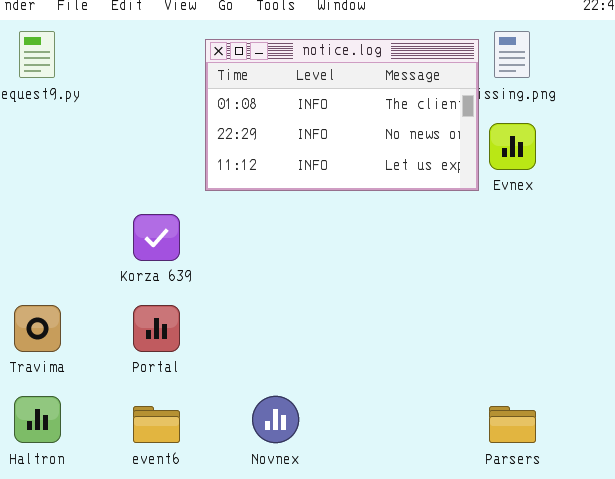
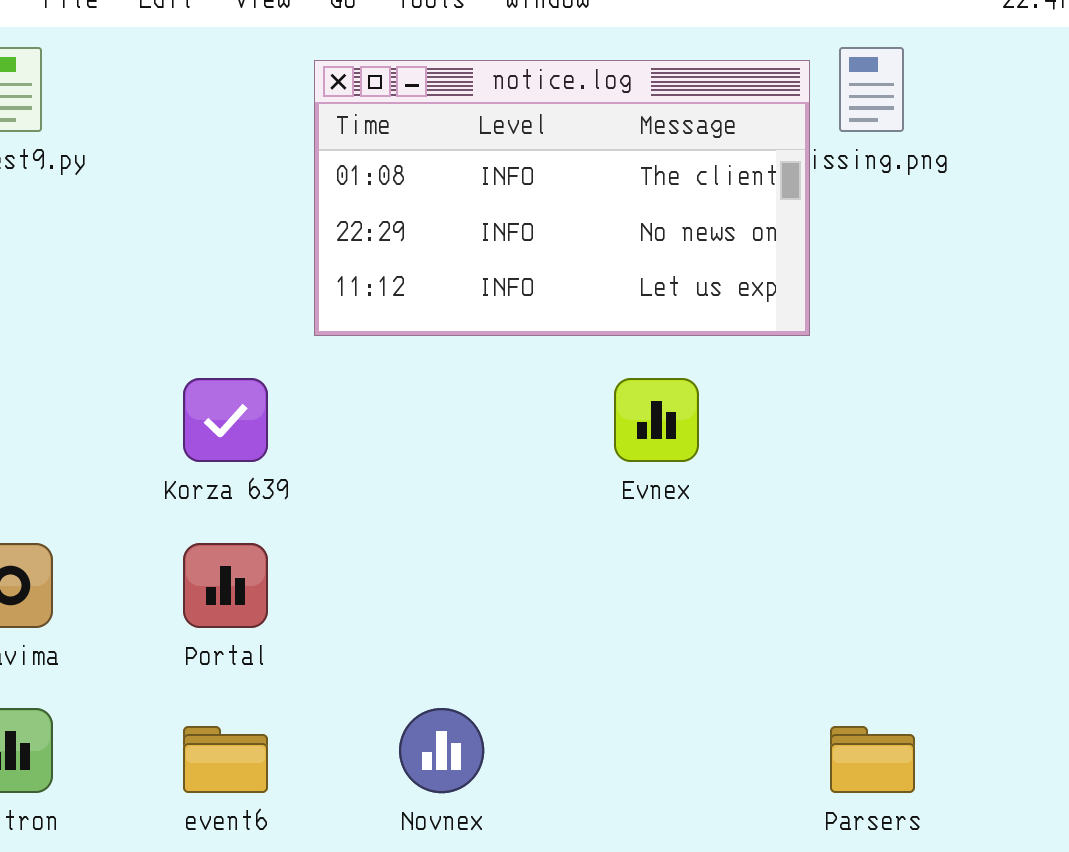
Evnex: [489,123,536,170] -> [614,378,699,462], moved

